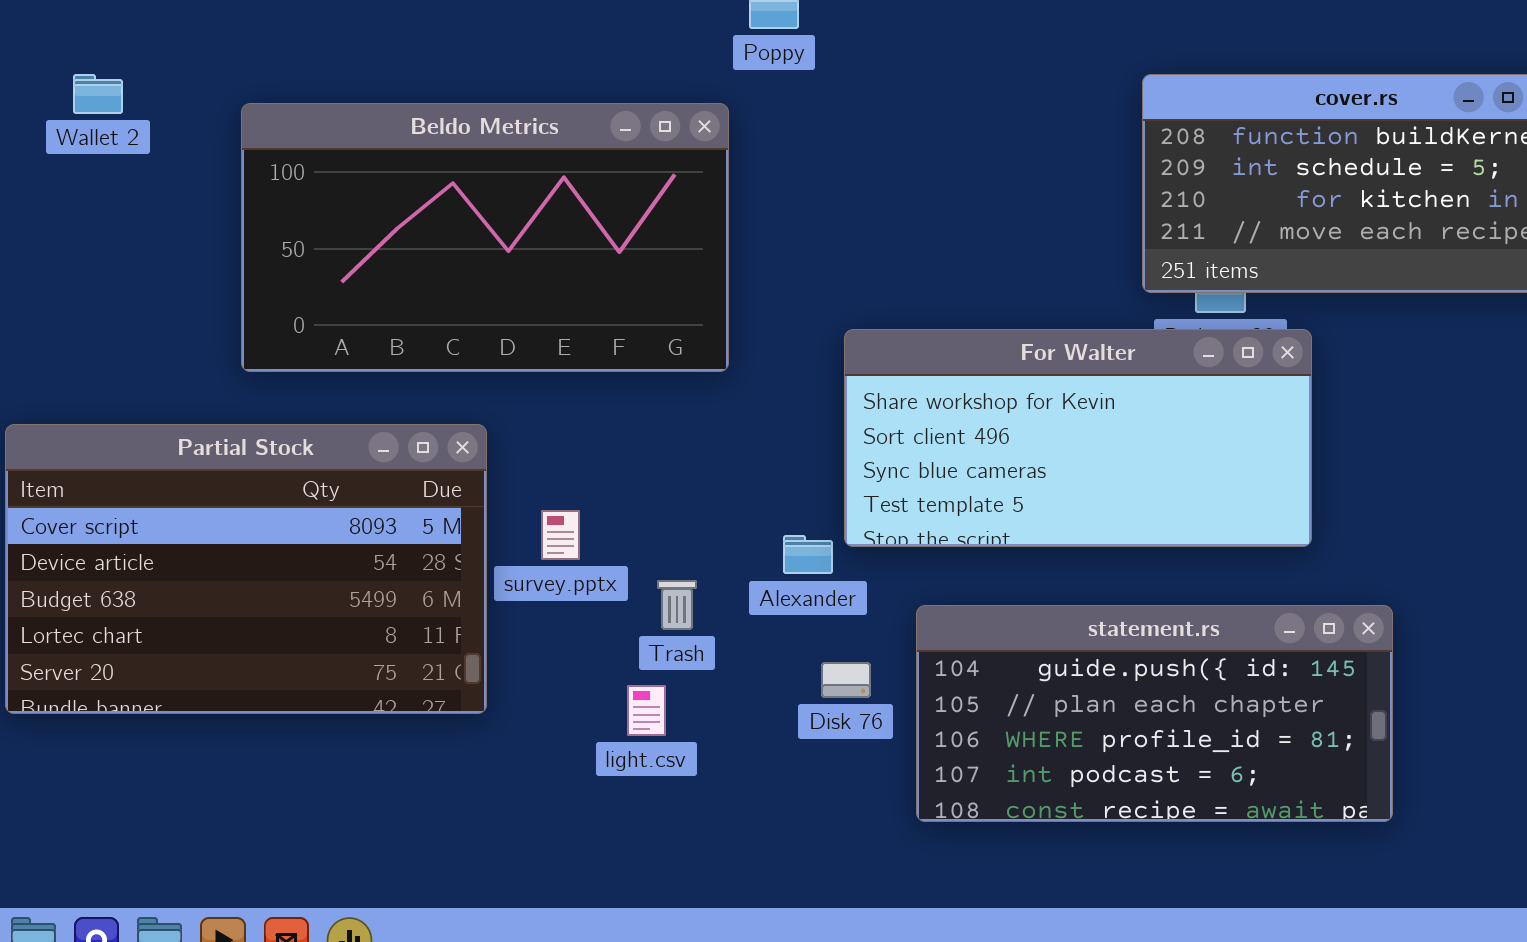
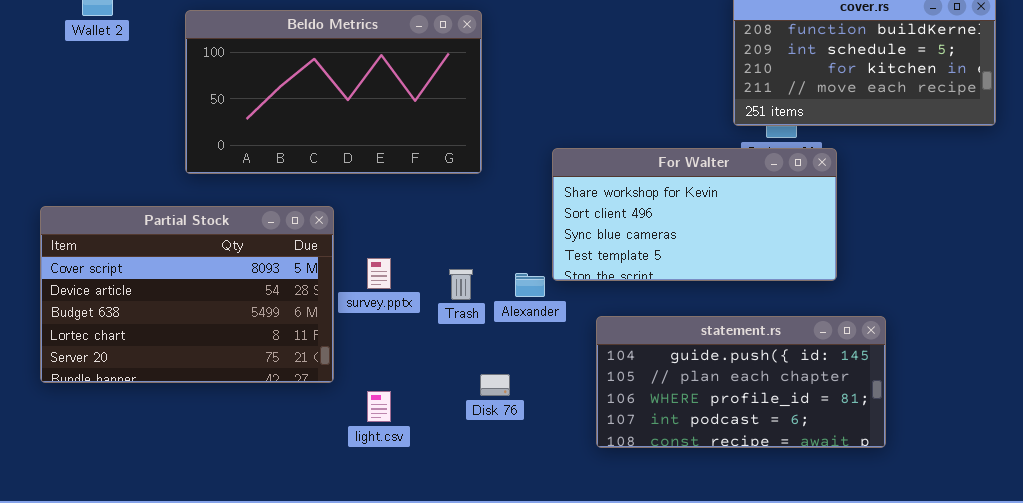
Trash: [657,580,697,630] -> [449,269,473,300], moved
Disk 76: [821,662,871,698] -> [480,374,510,396], moved
light.csv: [627,685,666,736] -> [367,391,391,422], moved

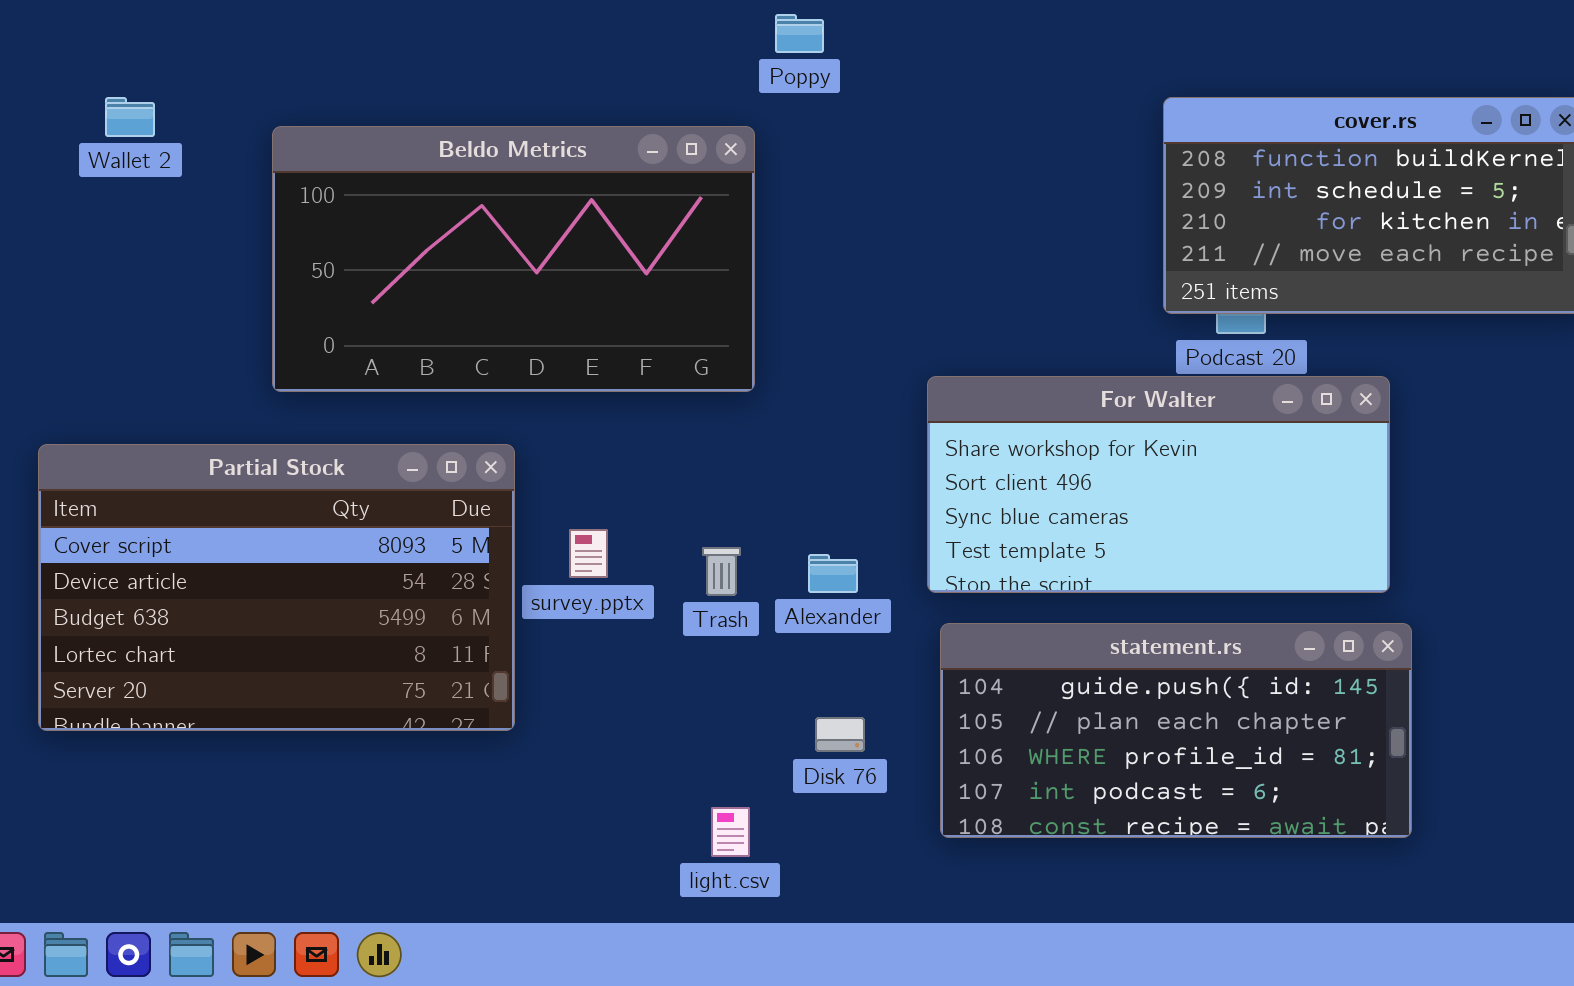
For Walter: [552,148,837,281] -> [927,376,1390,593], moved
Disk 76: [480,374,510,396] -> [815,717,865,752], moved
light.csv: [367,391,391,422] -> [711,807,750,857], moved

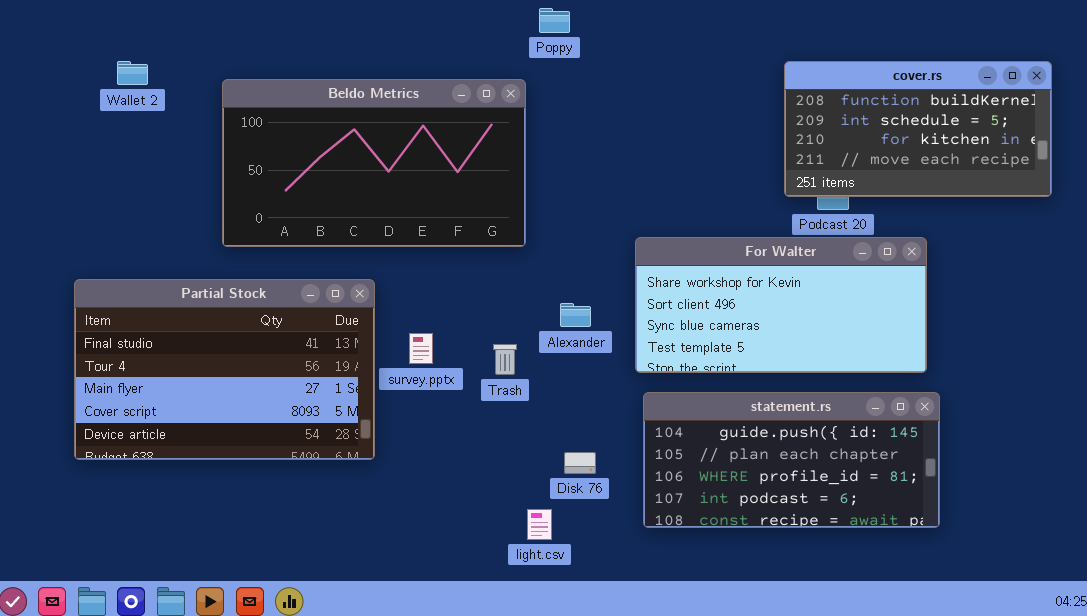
Partial Stock: [38,444,515,731] -> [74,279,375,460], scrolled up 3 rows
Alexander: [808,554,858,593] -> [560,303,591,327], moved
light.csv: [711,807,750,857] -> [527,509,552,540], moved

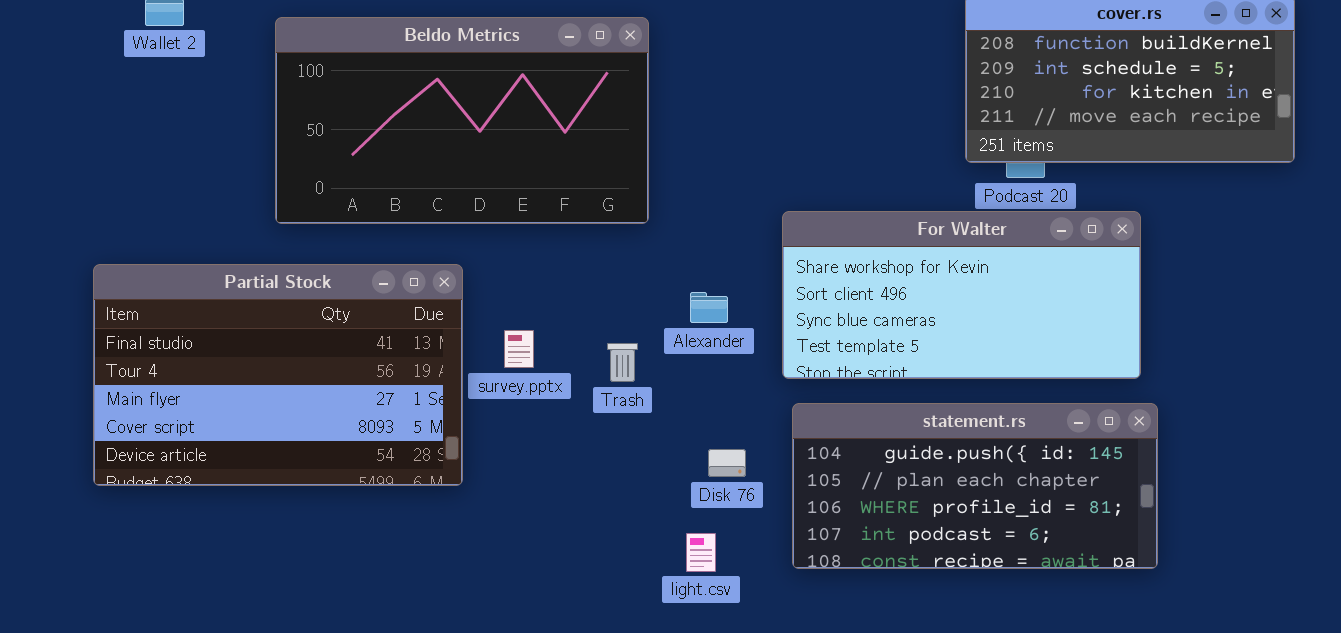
Disk 76: [564,452,596,474] -> [708,449,746,477], moved
light.csv: [527,509,552,540] -> [686,533,716,572], moved

